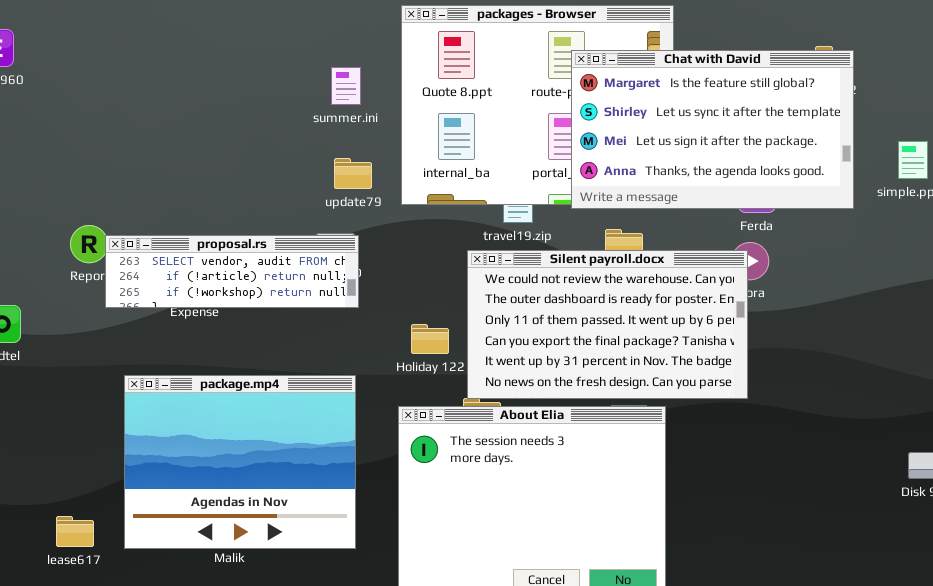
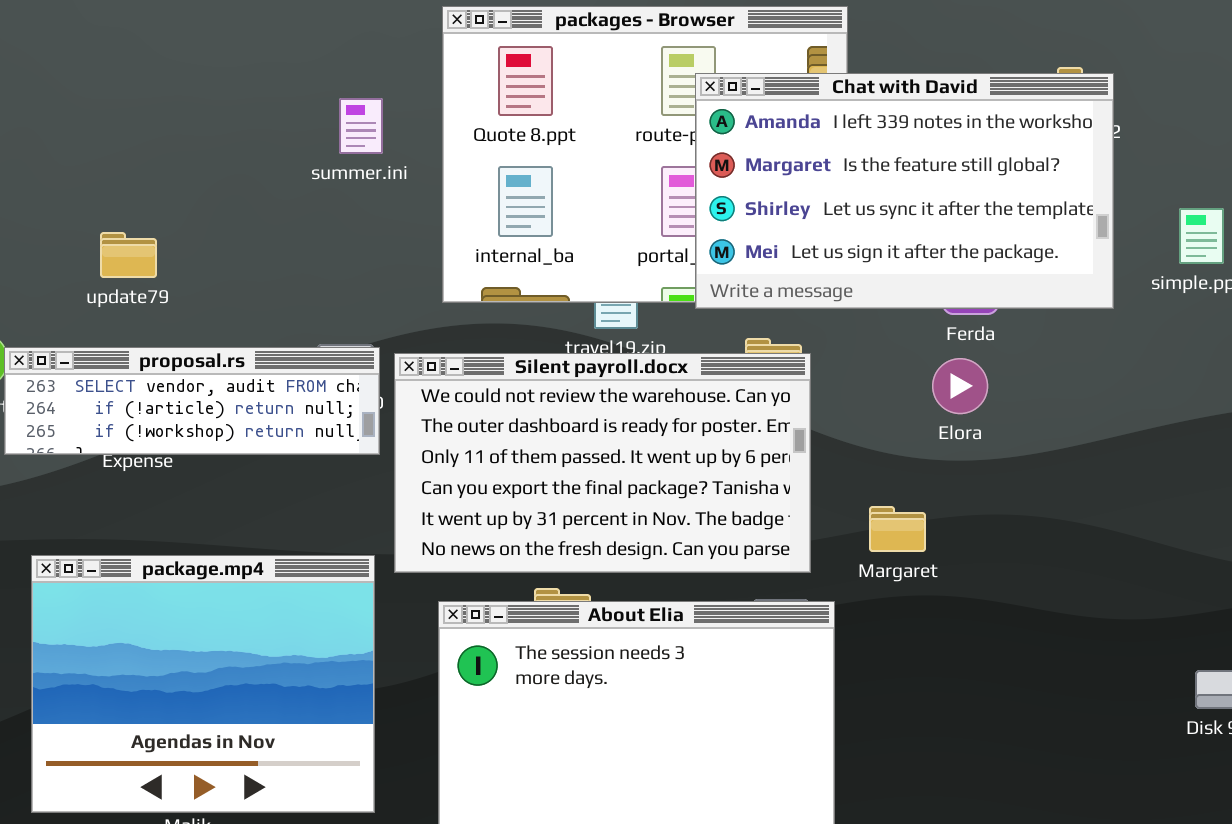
Chat with David: [571,50,854,209] -> [695,73,1114,309], scrolled up 1 row
update79: [334,158,372,189] -> [100,232,157,278], moved
Silent payroll.docx: [467,250,748,399] -> [394,353,811,573], moved

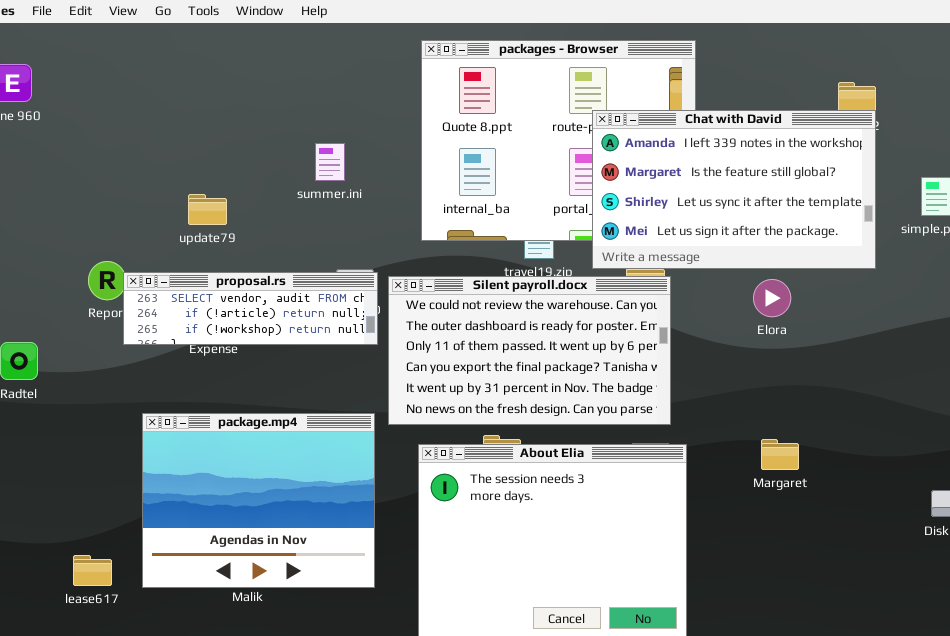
Chat with David: [695,73,1114,309] -> [592,110,876,269], moved
summer.ini: [339,98,383,154] -> [315,143,345,181], moved
Margaret: [869,506,926,552] -> [761,439,799,470], moved

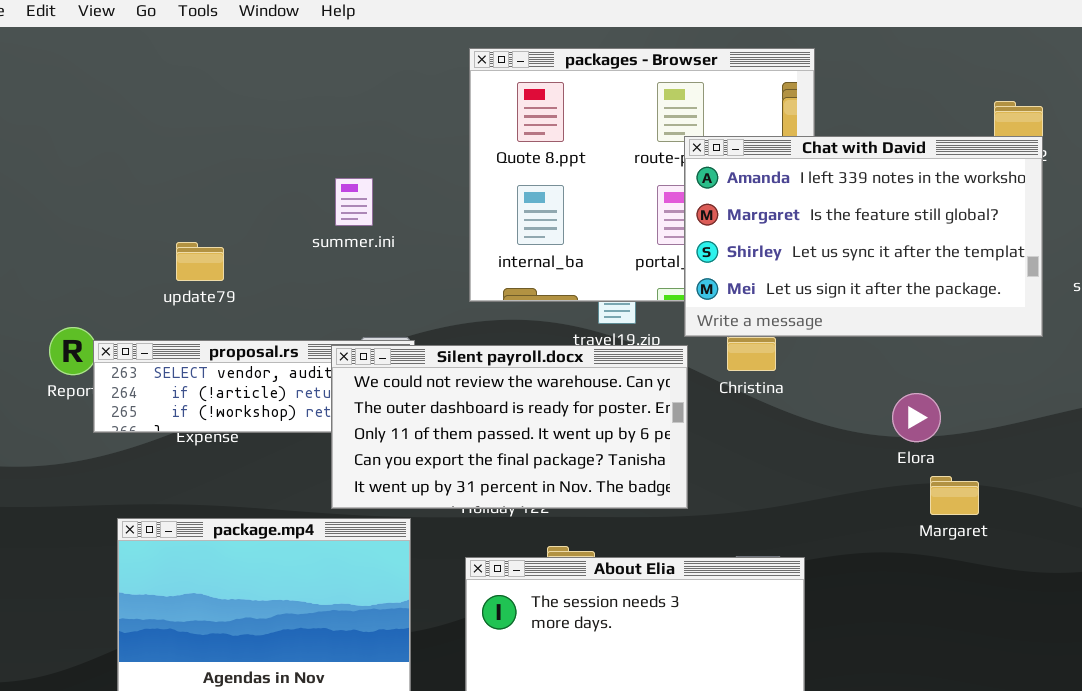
Silent payroll.docx: [388,276,671,425] -> [331,345,688,509], moved, resized
Elora: [753,279,791,317] -> [892,393,941,442], moved
Margaret: [761,439,799,470] -> [930,476,979,515], moved

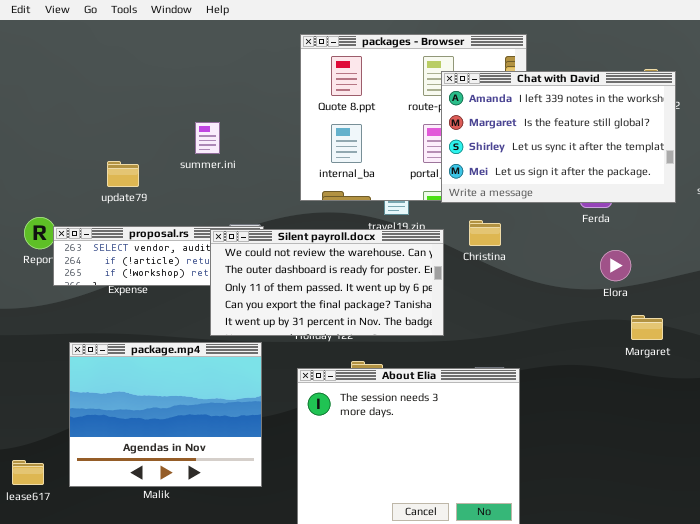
Chat with David: [684,136,1043,337] -> [441,71,676,203], moved
summer.ini: [335,178,373,226] -> [195,122,220,154], moved
Elora: [892,393,941,442] -> [600,250,631,281], moved
Margaret: [930,476,979,515] -> [631,315,663,340], moved

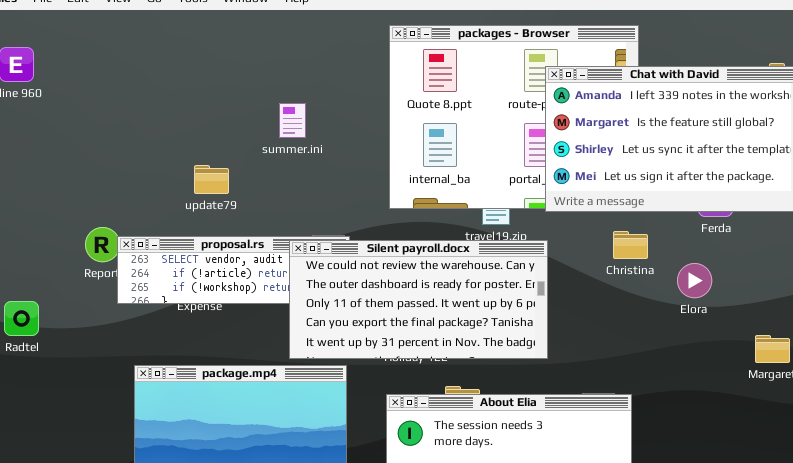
summer.ini: [195,122,220,154] -> [279,103,306,138], moved
update79: [107,161,139,187] -> [194,165,229,194], moved
Christina: [469,220,501,246] -> [613,231,648,259], moved
Elora: [600,250,631,281] -> [677,263,712,298], moved

